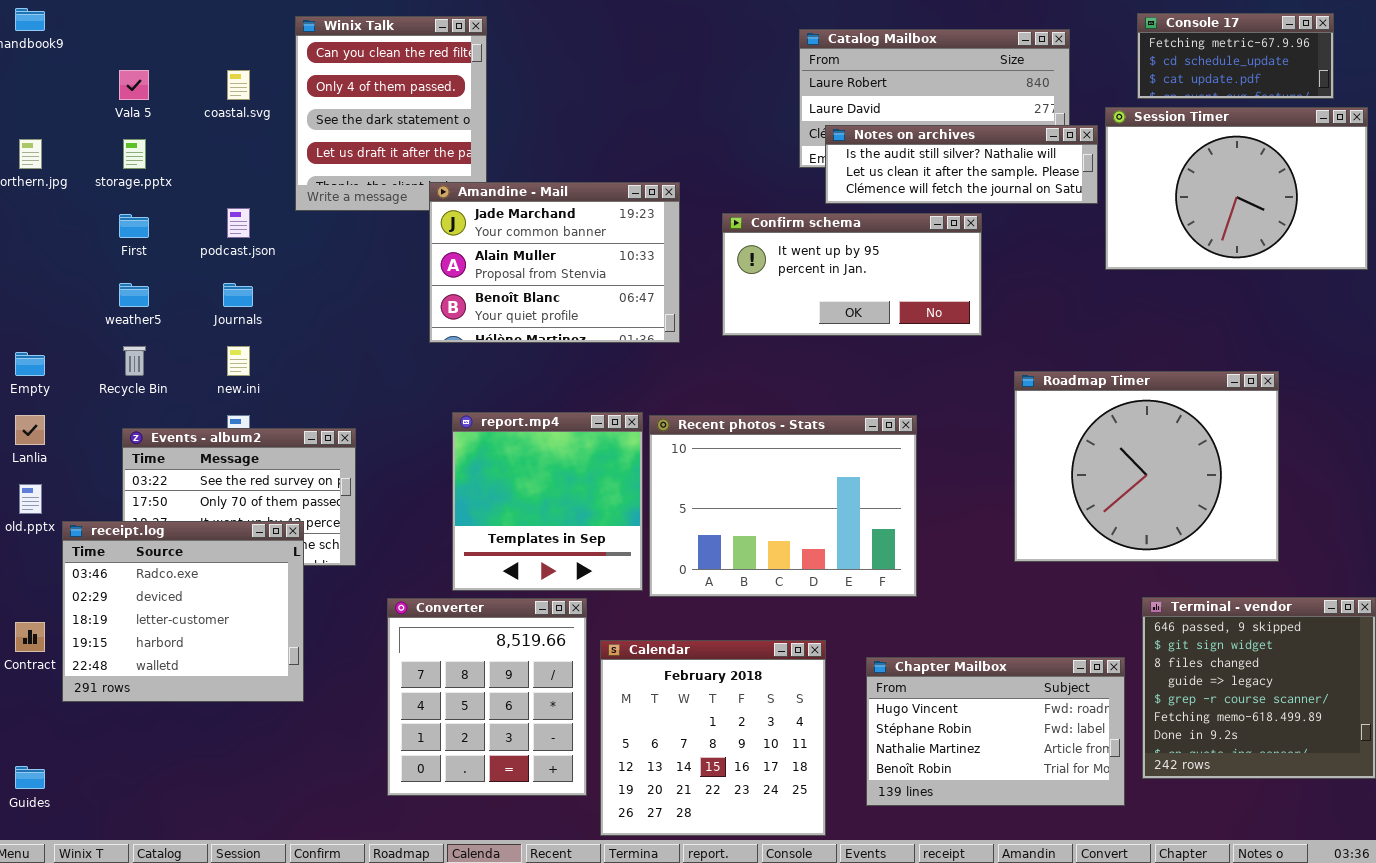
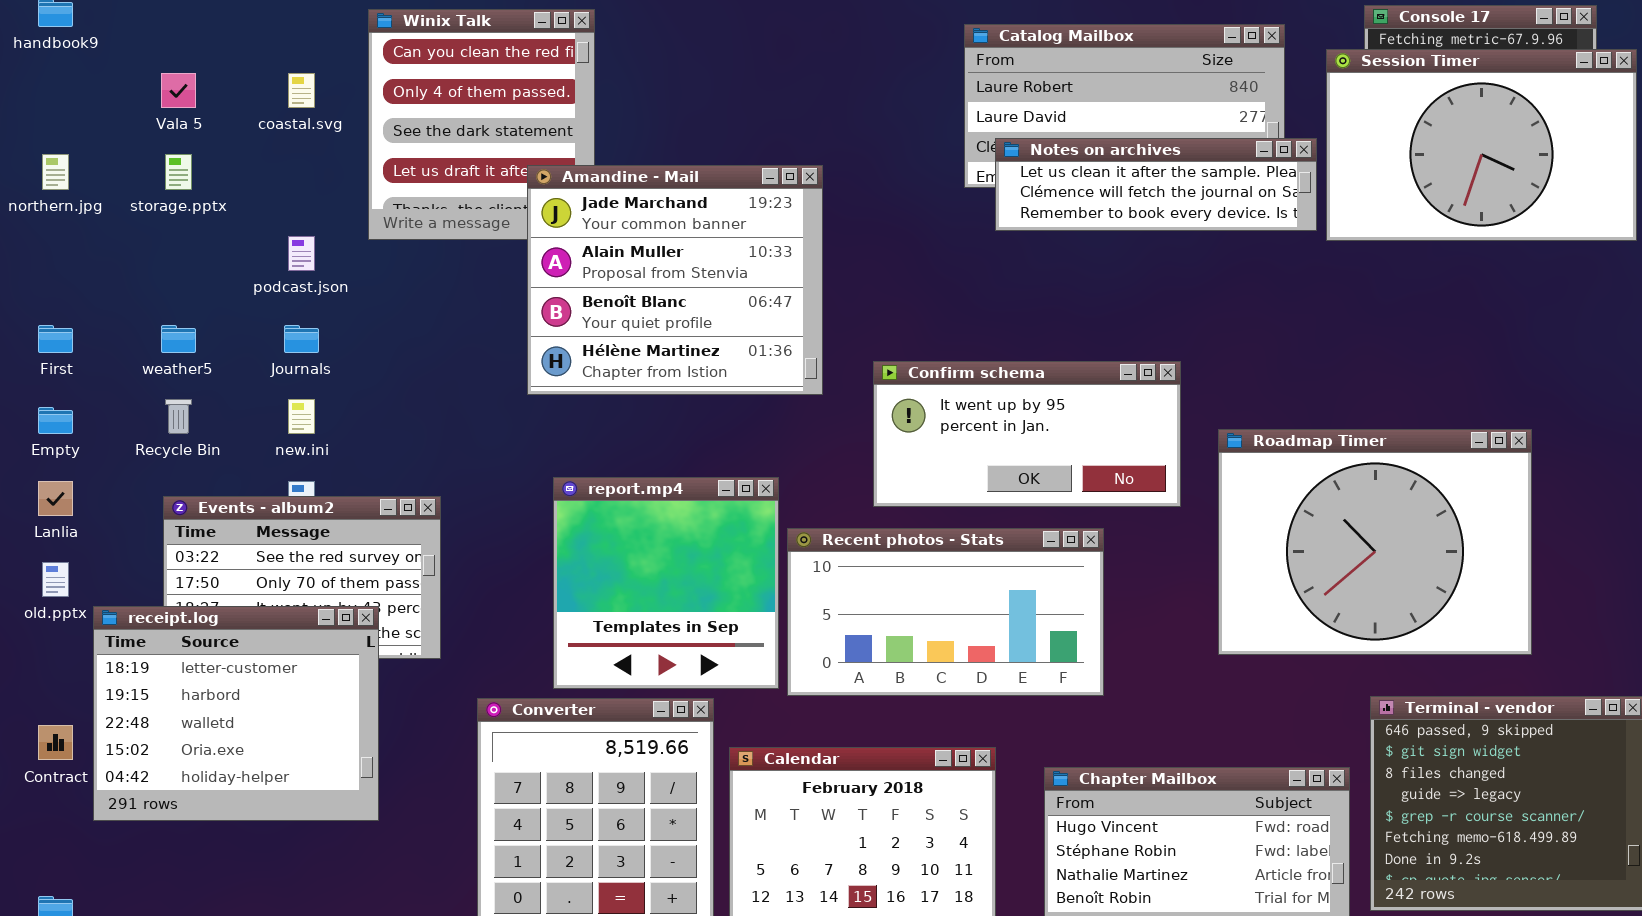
Session Timer: [1105,107,1368,270] -> [1326,49,1637,241], moved
Notes on archives: [825,125,1098,204] -> [995,138,1317,231], scrolled down 1 row
Amandine - Mail: [429,182,680,343] -> [527,165,823,395], resized
Confirm schema: [722,213,982,336] -> [873,361,1181,507], moved
First: [119,214,149,238] -> [38,325,73,353], moved
Recent photos - Stats: [649,415,917,597] -> [787,528,1104,696], resized
receipt.log: [62,521,304,702] -> [93,606,379,821], scrolled down 2 rows

